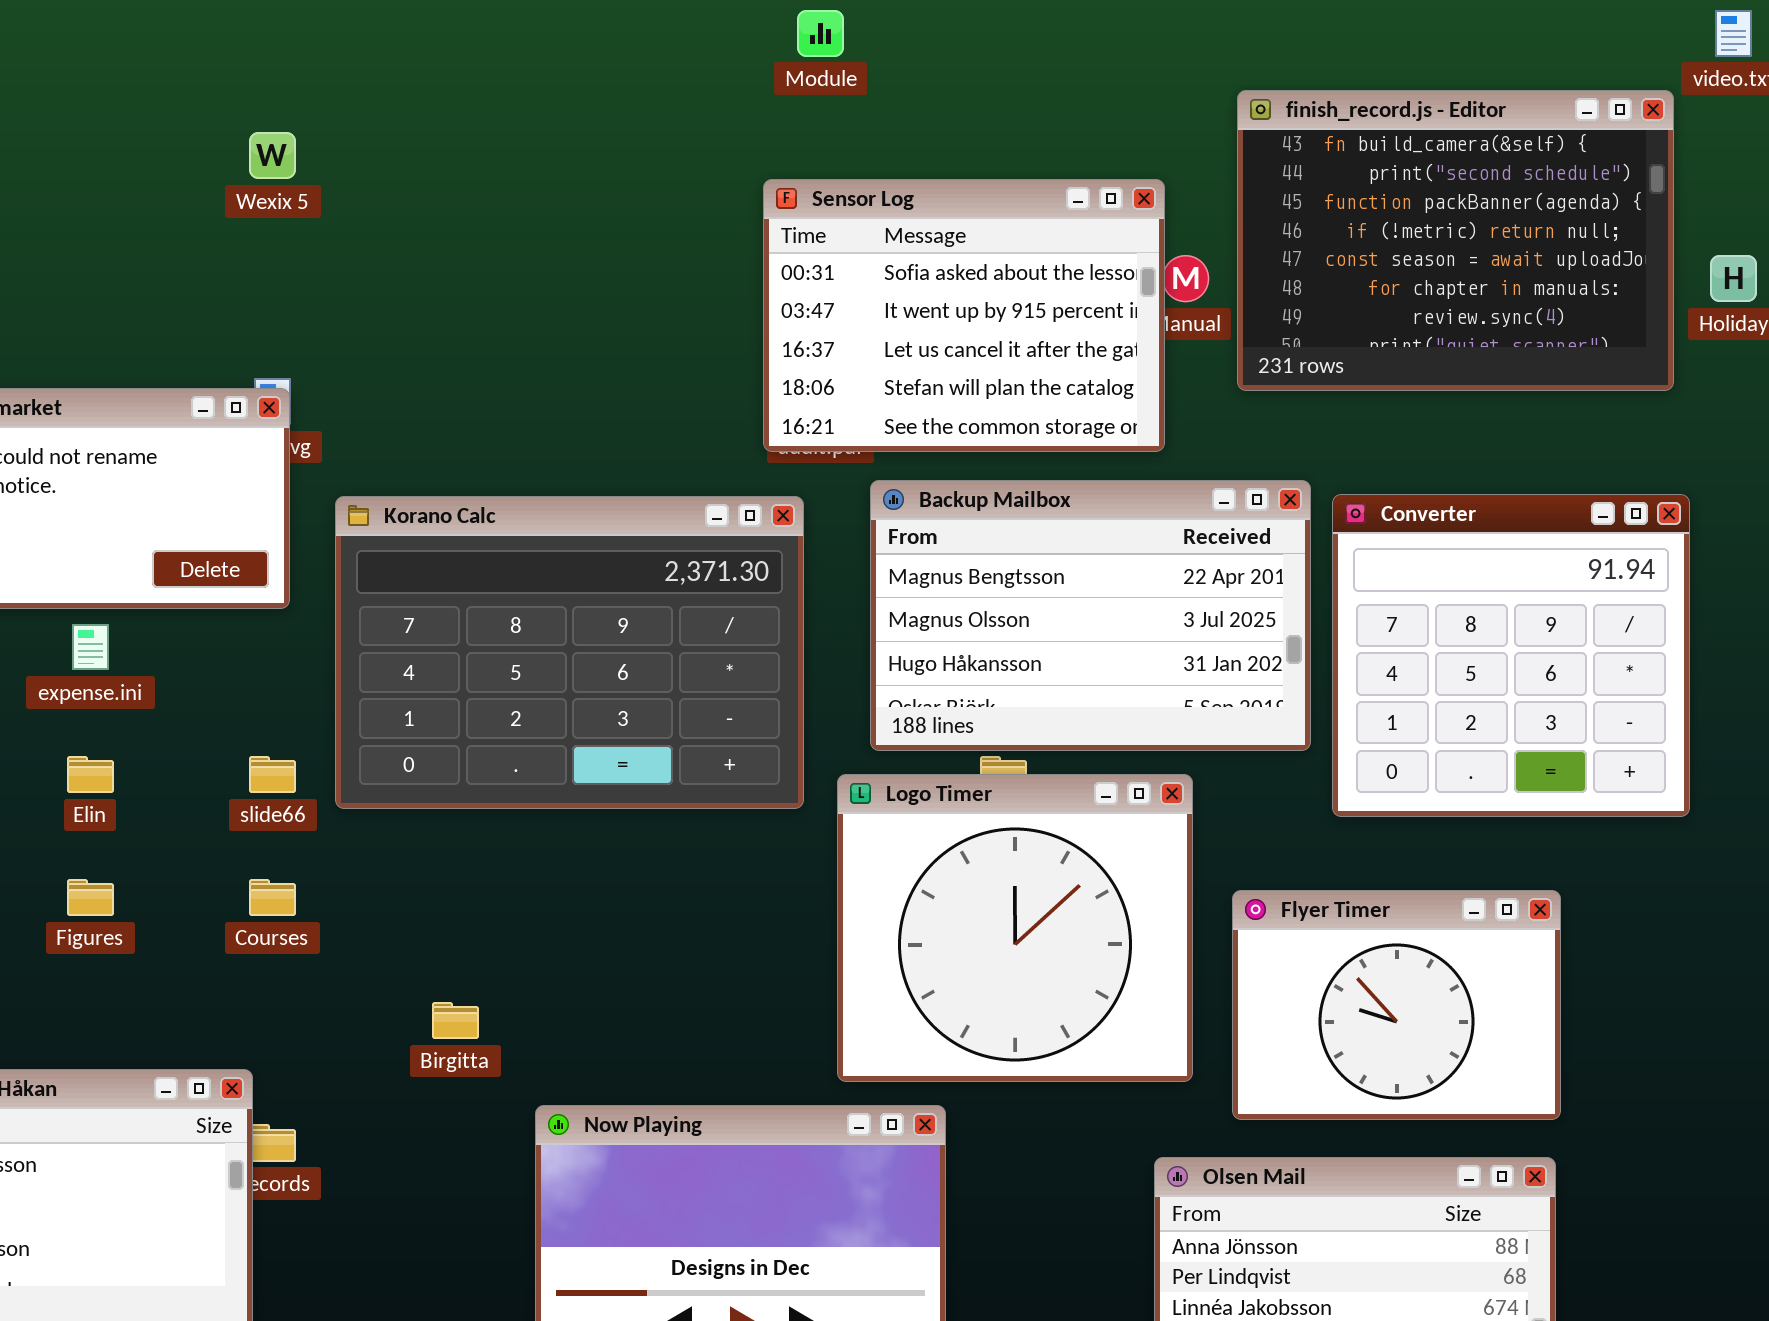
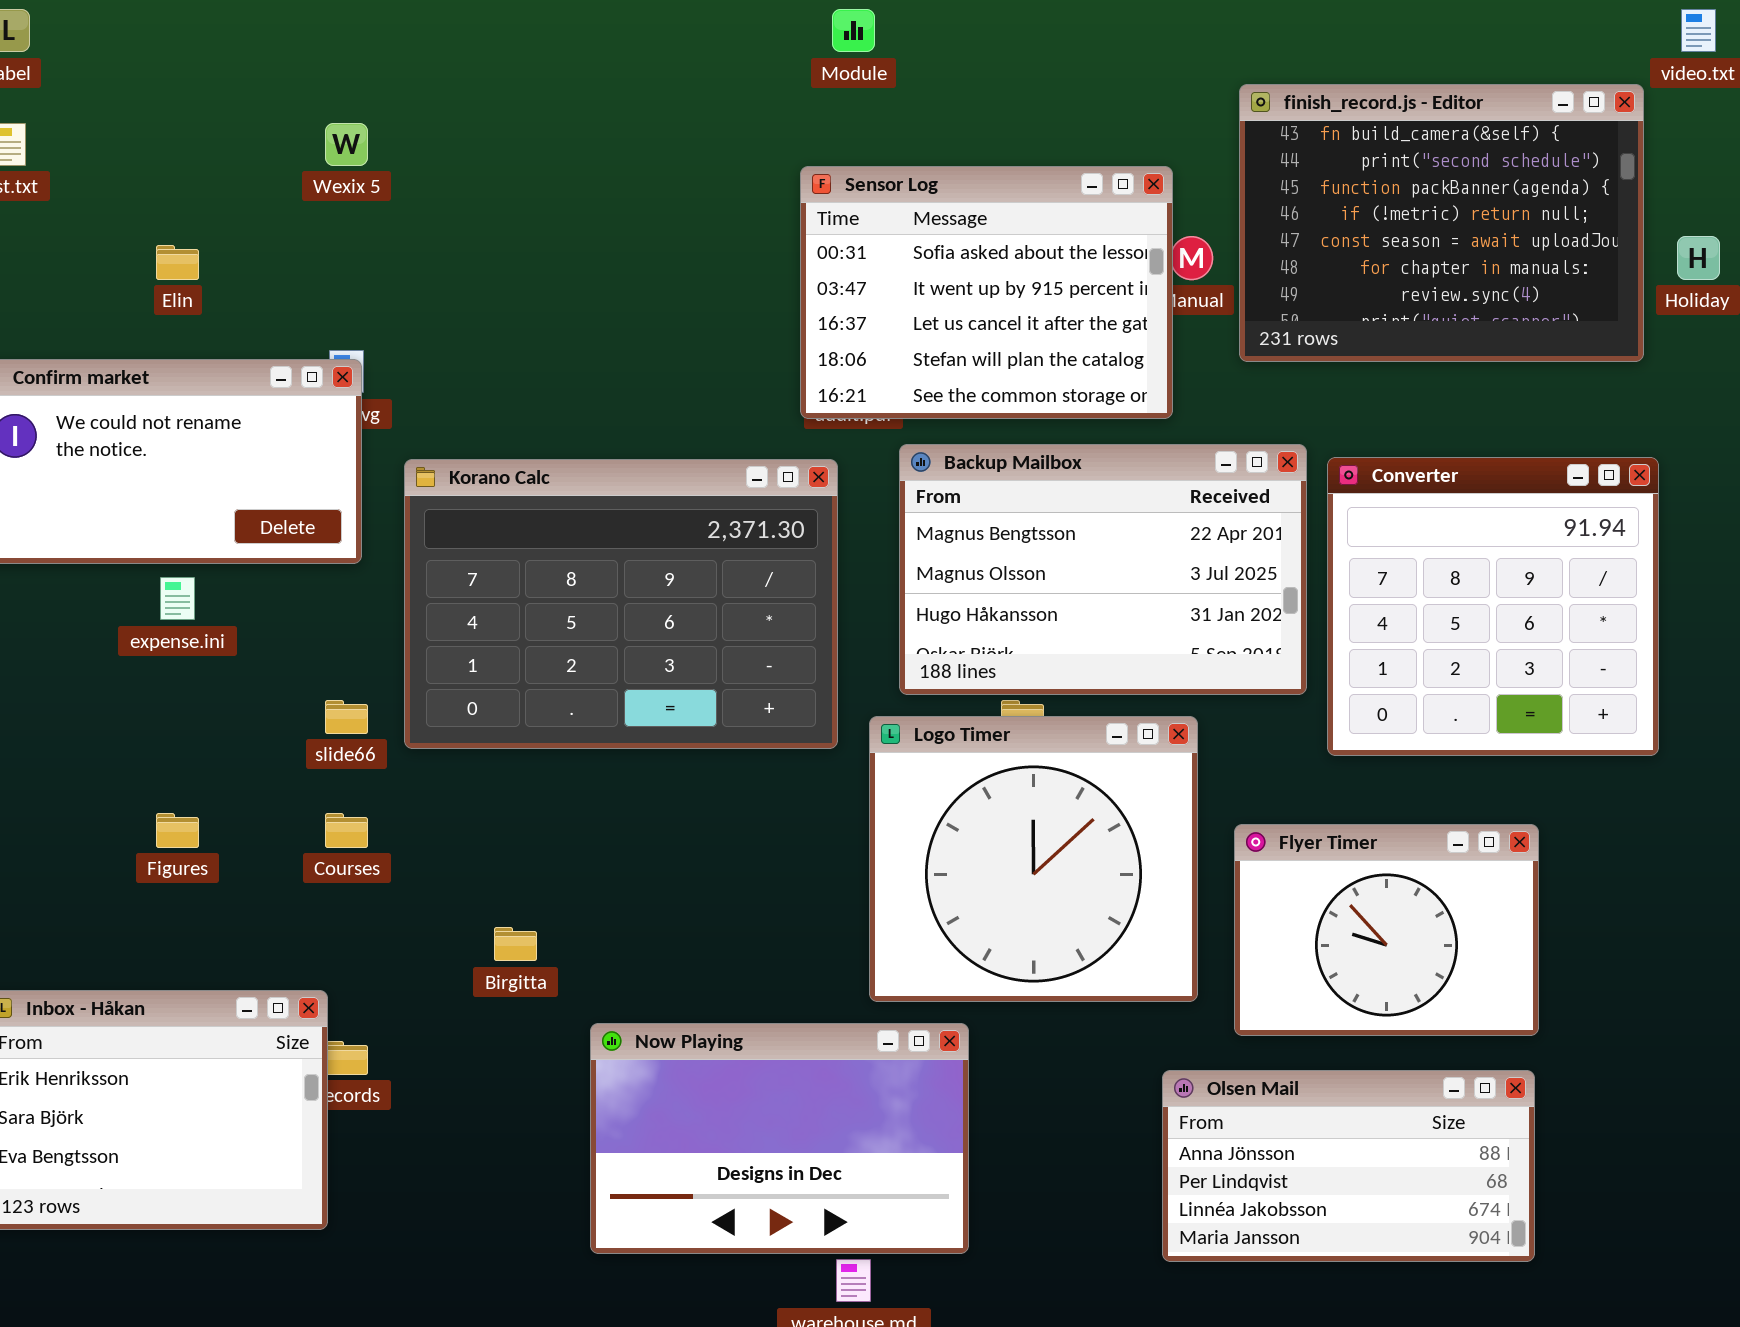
Elin: [67,756,114,793] -> [156,245,199,280], moved

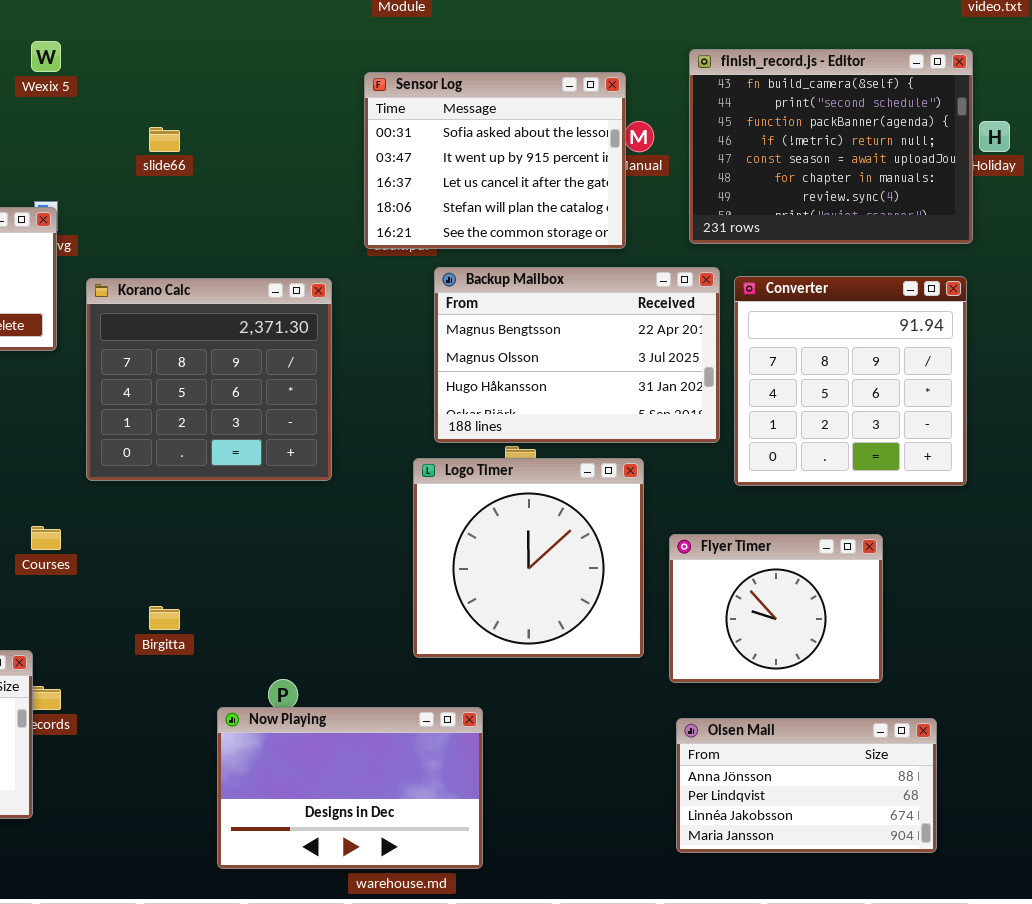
finish_record.js - Editor: [1239,84,1644,362] -> [689,49,973,244], moved
Korano Calc: [404,459,838,749] -> [86,278,332,481], resized
slide66: [325,700,368,734] -> [149,127,180,152], moved
Now Playing: [590,1023,969,1254] -> [217,707,483,869], moved
Olsen Mail: [1162,1070,1535,1262] -> [676,718,937,853], moved

